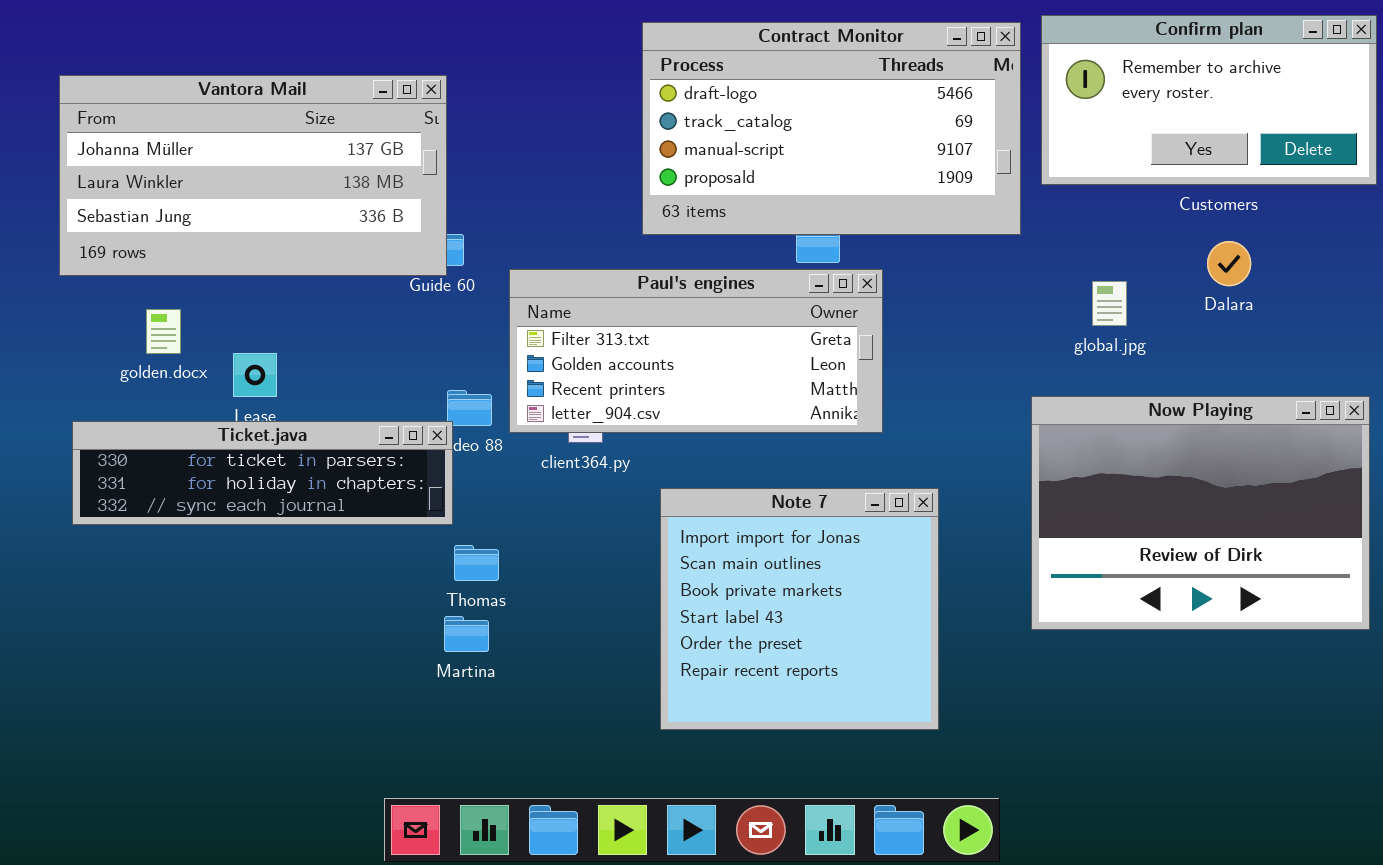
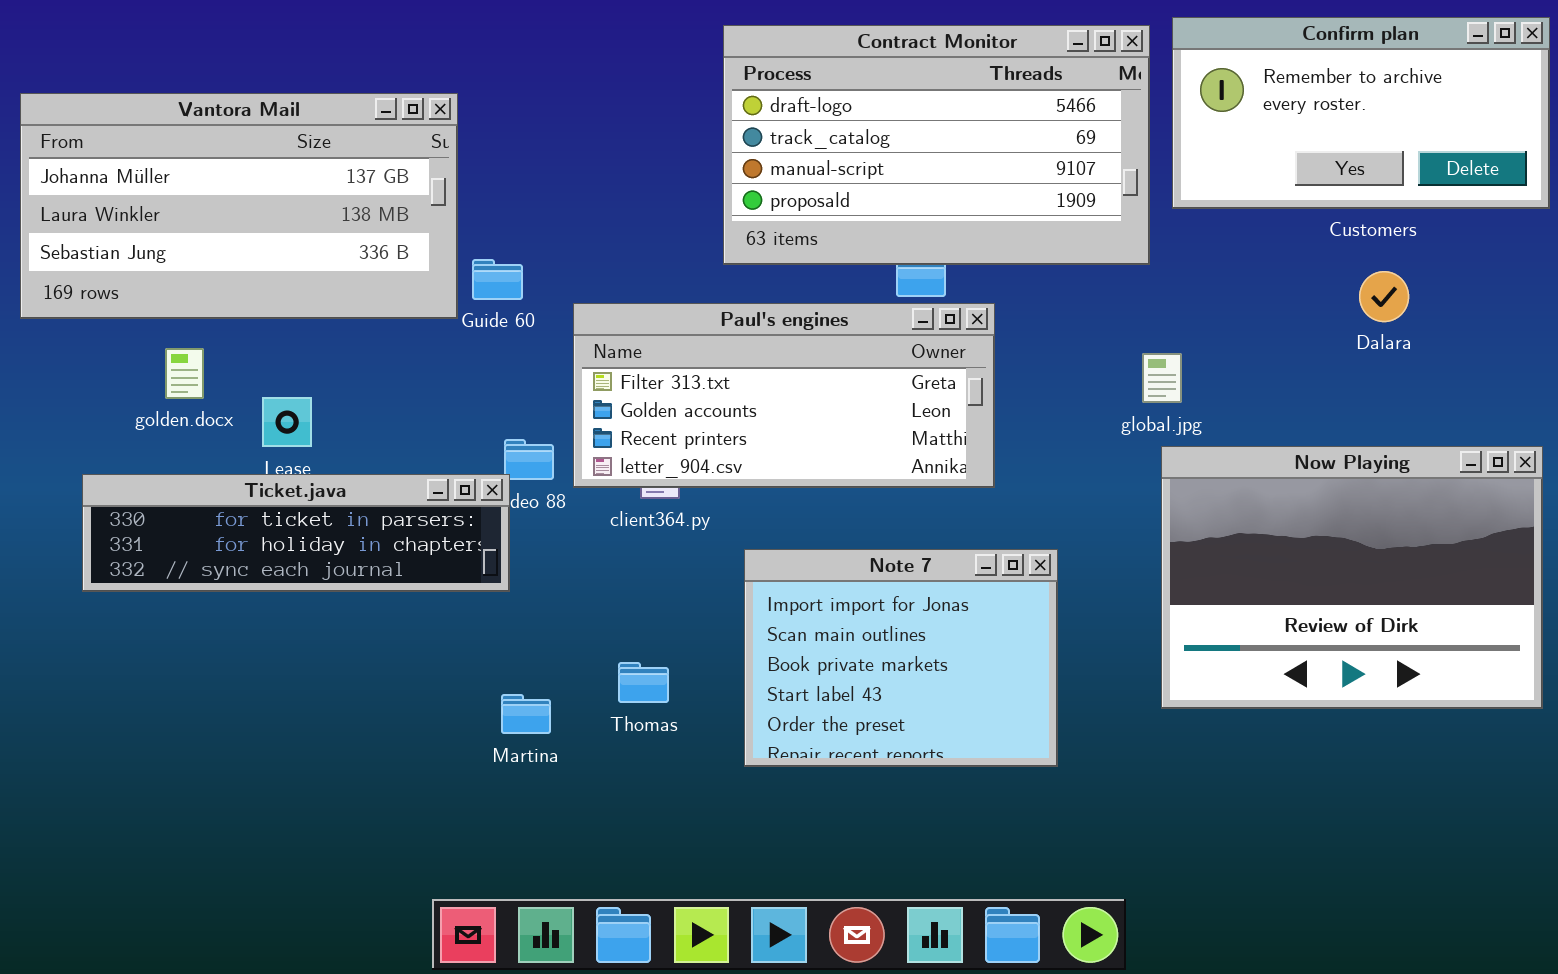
Vantora Mail: [59,75,447,276] -> [20,93,458,319], moved
global.jpg: [1092,281,1127,326] -> [1142,353,1182,403], moved
Note 7: [660,488,939,730] -> [744,549,1058,767], resized
Thomas: [454,545,499,581] -> [618,662,669,703], moved

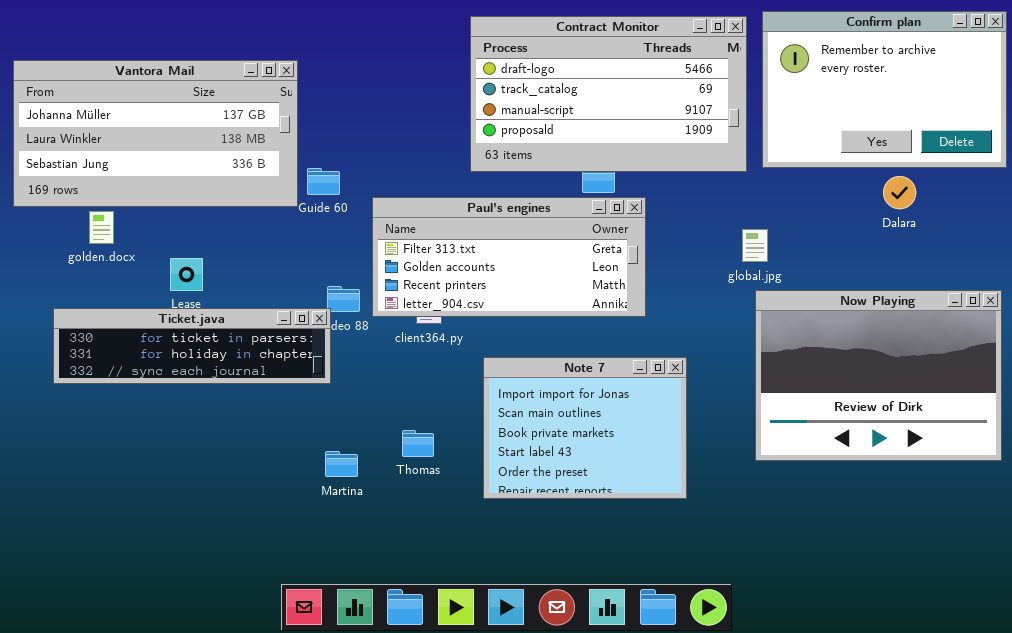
Confirm plan: [1172,17,1550,209] -> [762,11,1007,168], resized
golden.docx: [165,348,204,399] -> [89,211,114,244], moved

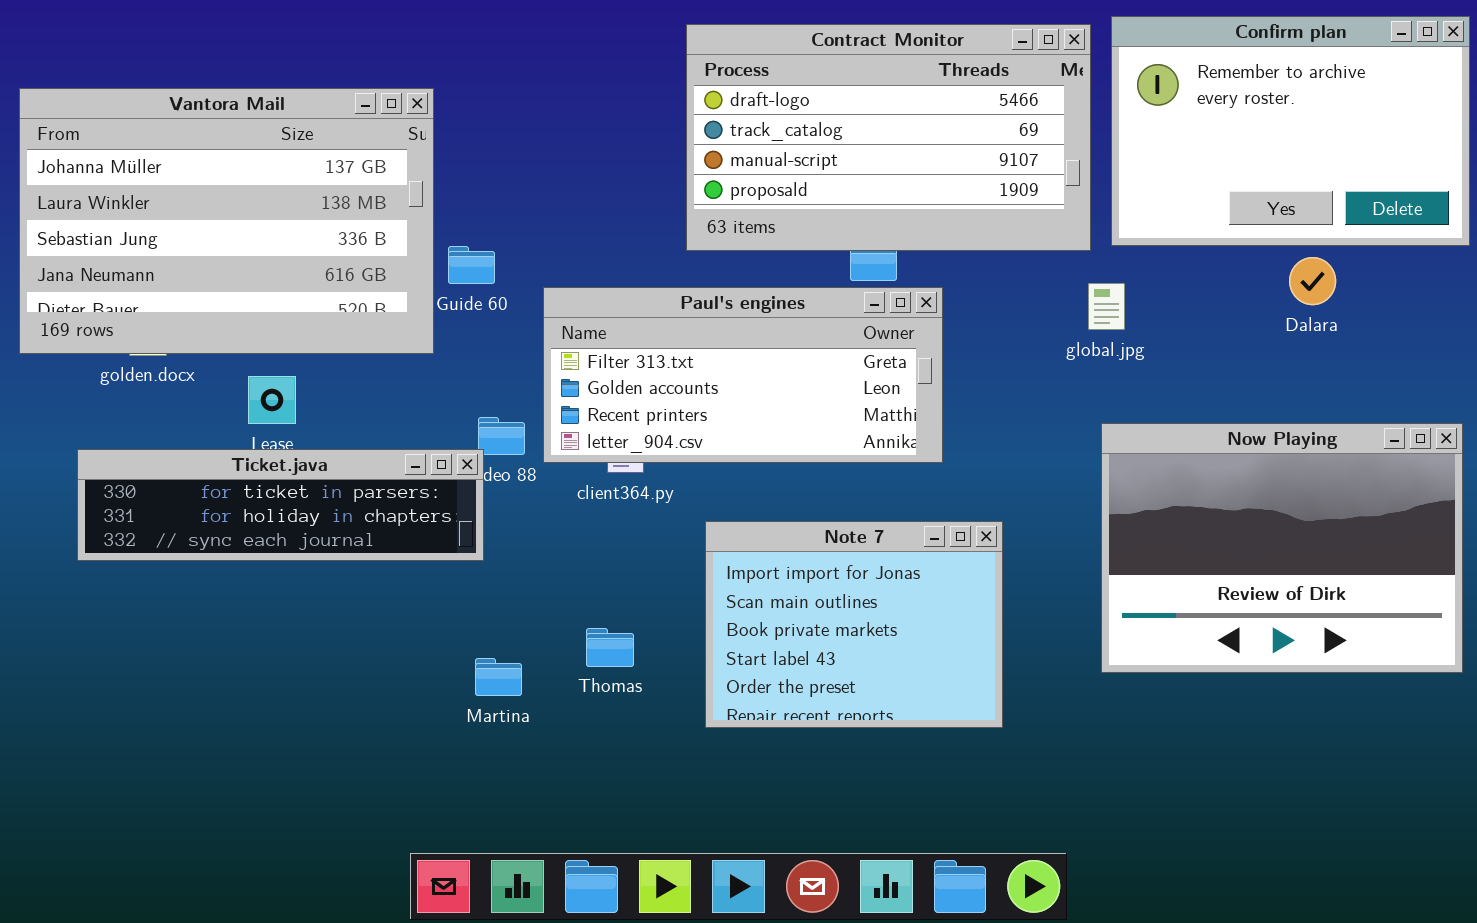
Vantora Mail: [13,60,298,207] -> [19,88,434,354], resized
global.jpg: [742,229,768,262] -> [1088,283,1125,330], moved

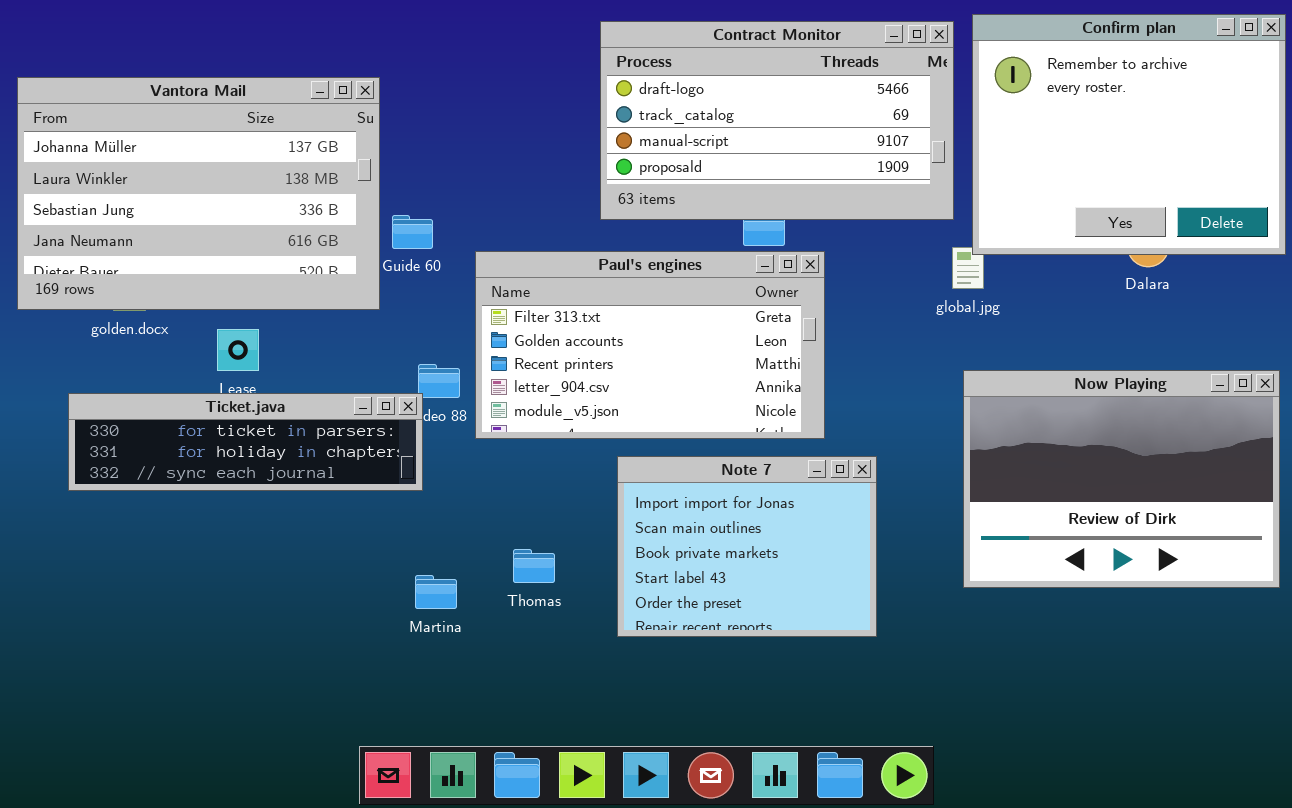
Confirm plan: [1111,16,1470,246] -> [972,14,1286,255], resized
Paul's engines: [543,287,943,463] -> [475,251,825,439], resized

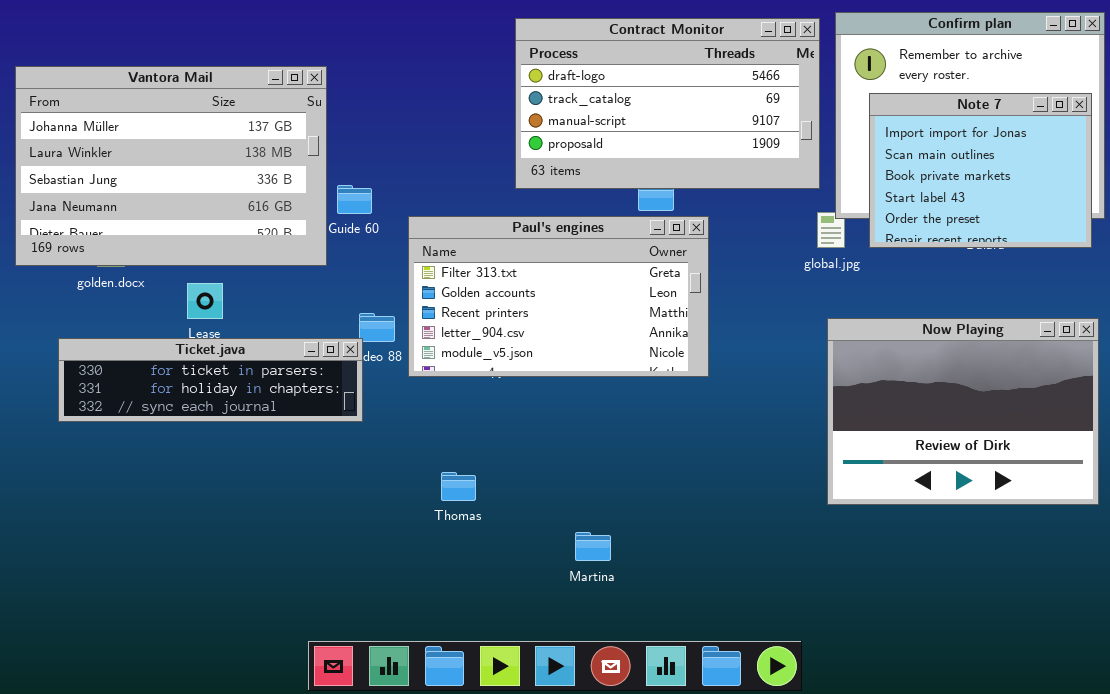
Note 7: [617,456,877,637] -> [869,93,1092,248], moved
Martina: [415,575,457,609] -> [575,532,611,561], moved

